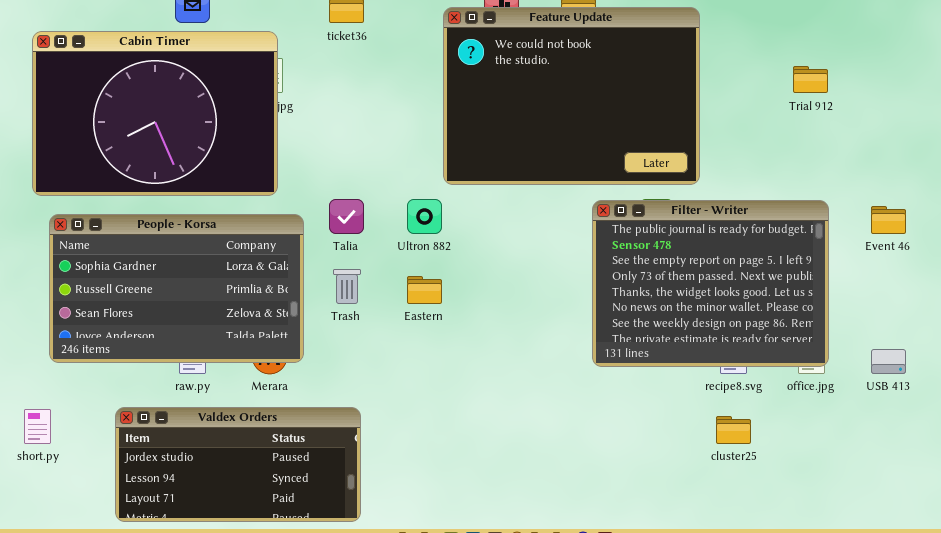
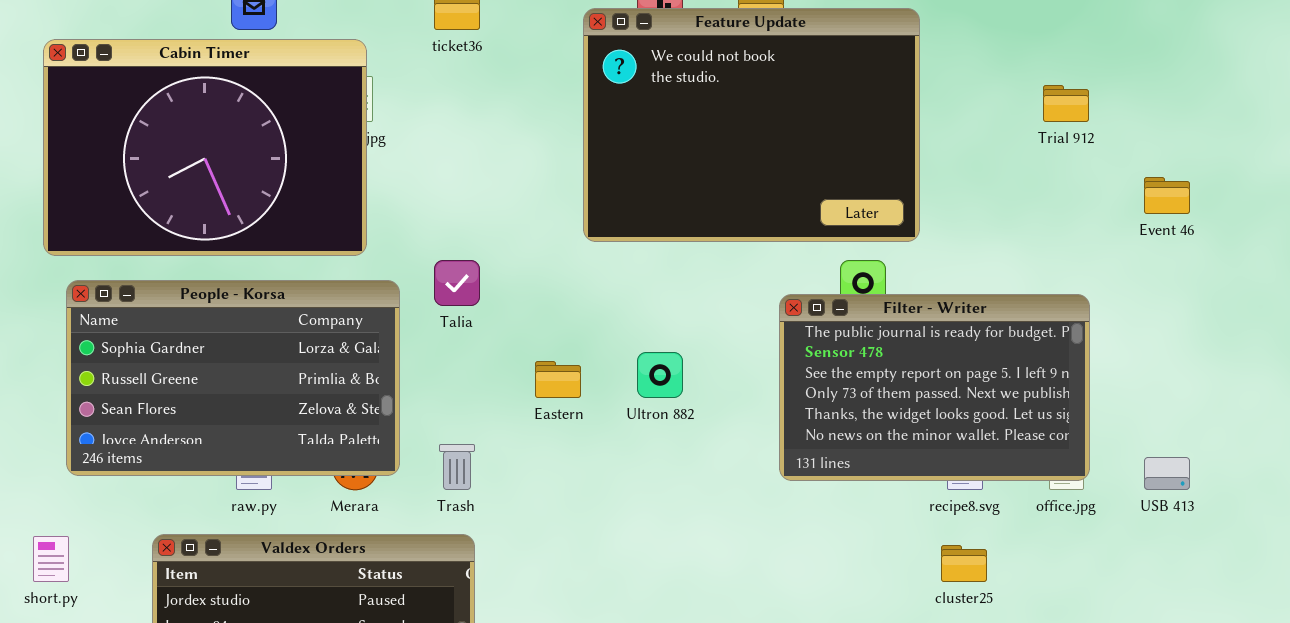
Ultron 882: [407,199,442,234] -> [637,352,683,398], moved
Filter - Writer: [592,200,829,367] -> [779,294,1090,481], resized
Event 46: [871,206,906,234] -> [1144,177,1190,214], moved
Trash: [333,269,361,304] -> [439,444,475,490], moved

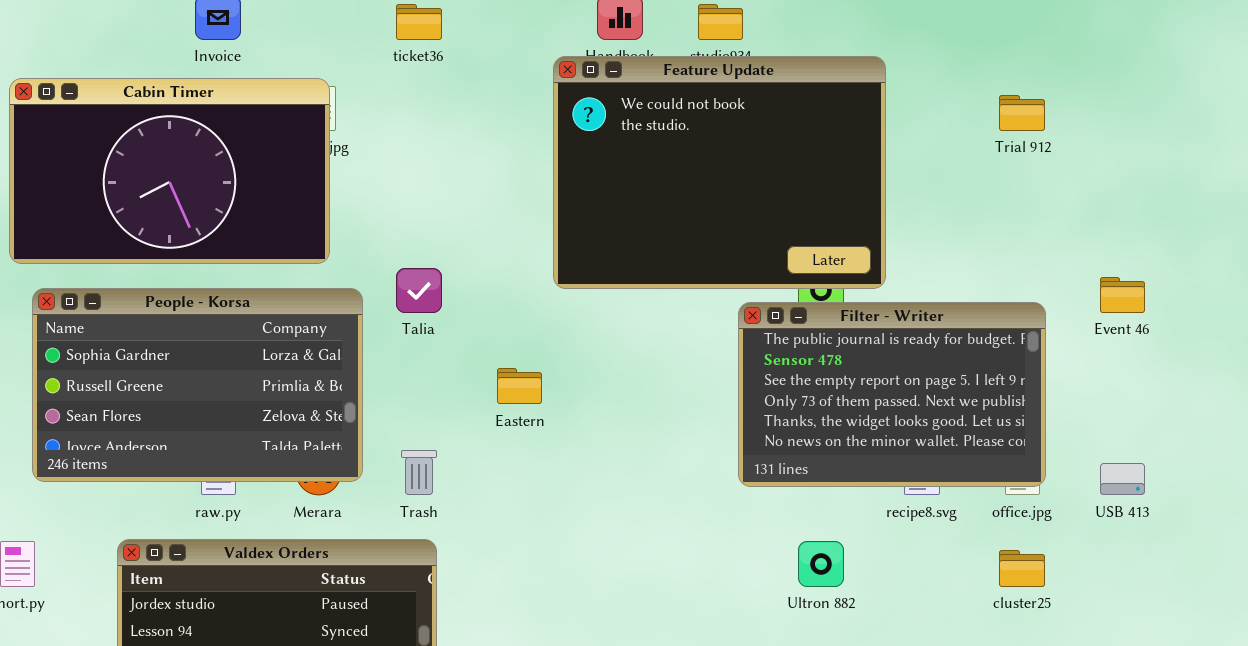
Feature Update: [583,8,920,242] -> [553,56,886,289], moved
Cabin Timer: [43,39,367,256] -> [9,78,330,264], resized
Event 46: [1144,177,1190,214] -> [1100,277,1145,313], moved
Ultron 882: [637,352,683,398] -> [798,541,844,587], moved
cluster25: [941,545,987,582] -> [999,550,1045,587], moved

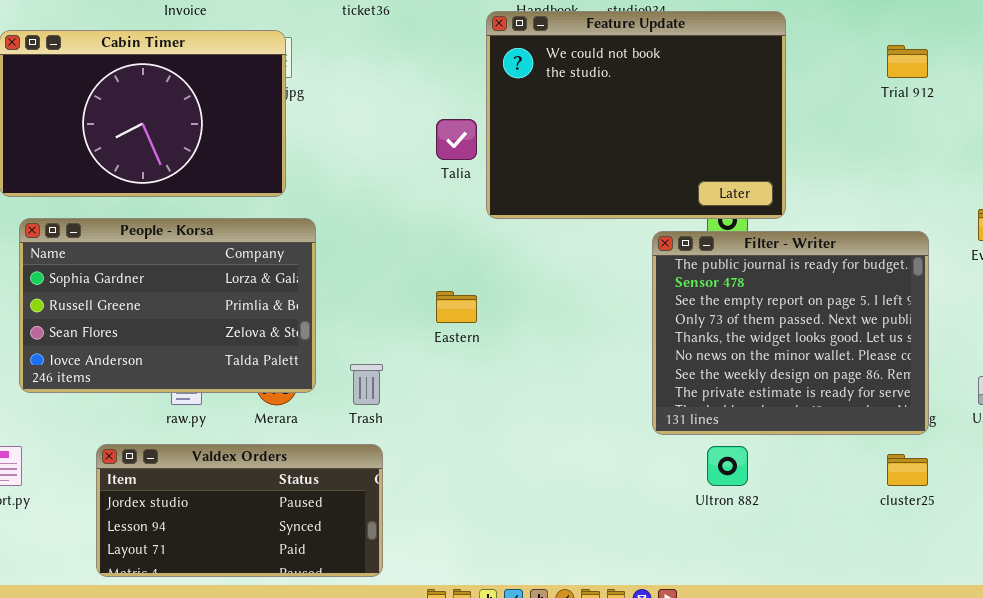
Talia: [396,268,442,313] -> [436,119,477,160], moved
Filter - Writer: [738,302,1046,487] -> [652,231,929,435], resized

